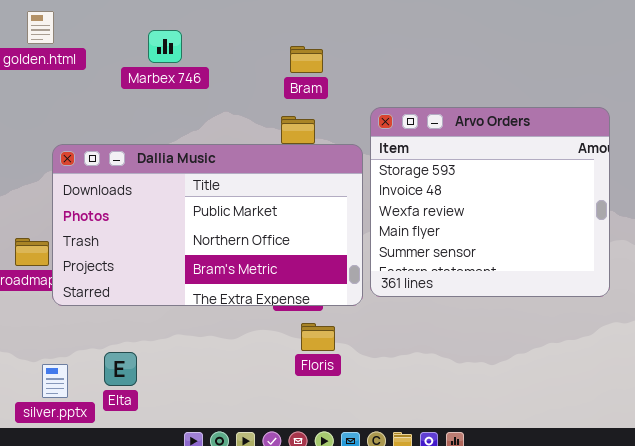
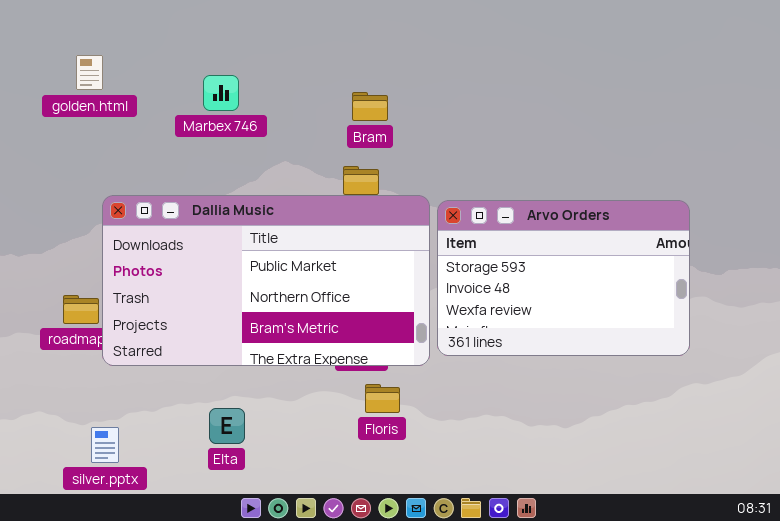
Arvo Orders: [370,107,610,297] -> [437,200,690,356], resized
Elta: [104,352,137,386] -> [209,408,245,444], moved

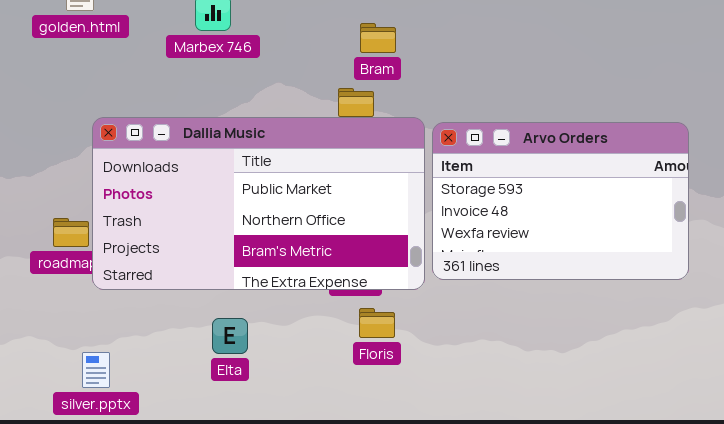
Bram: [352,92,388,121] -> [360,23,396,53], moved
Elta: [209,408,245,444] -> [212,318,248,354], moved

